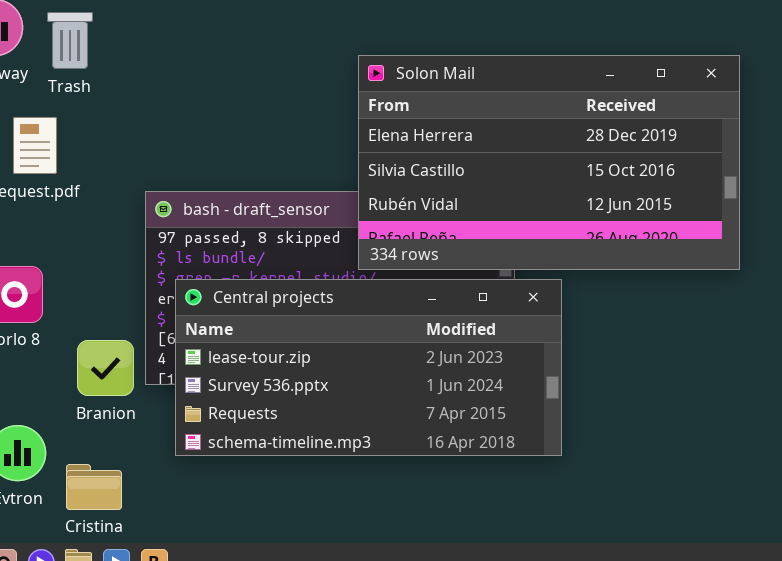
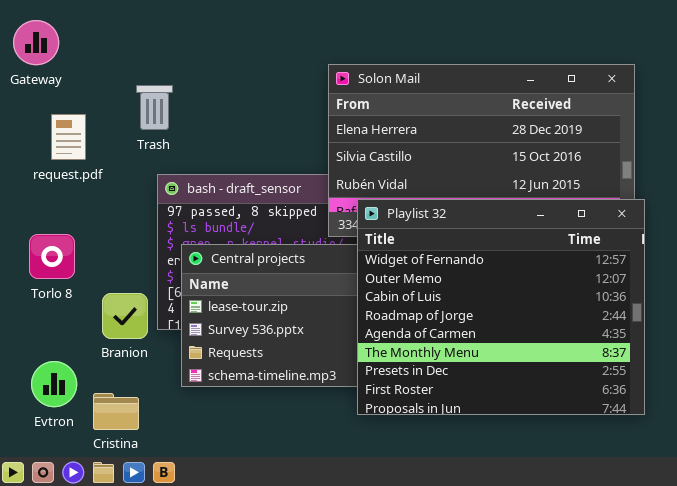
Trash: [47,12,93,69] -> [136,85,173,130], moved
Playlist 32: none -> [357,199,645,415], opened

